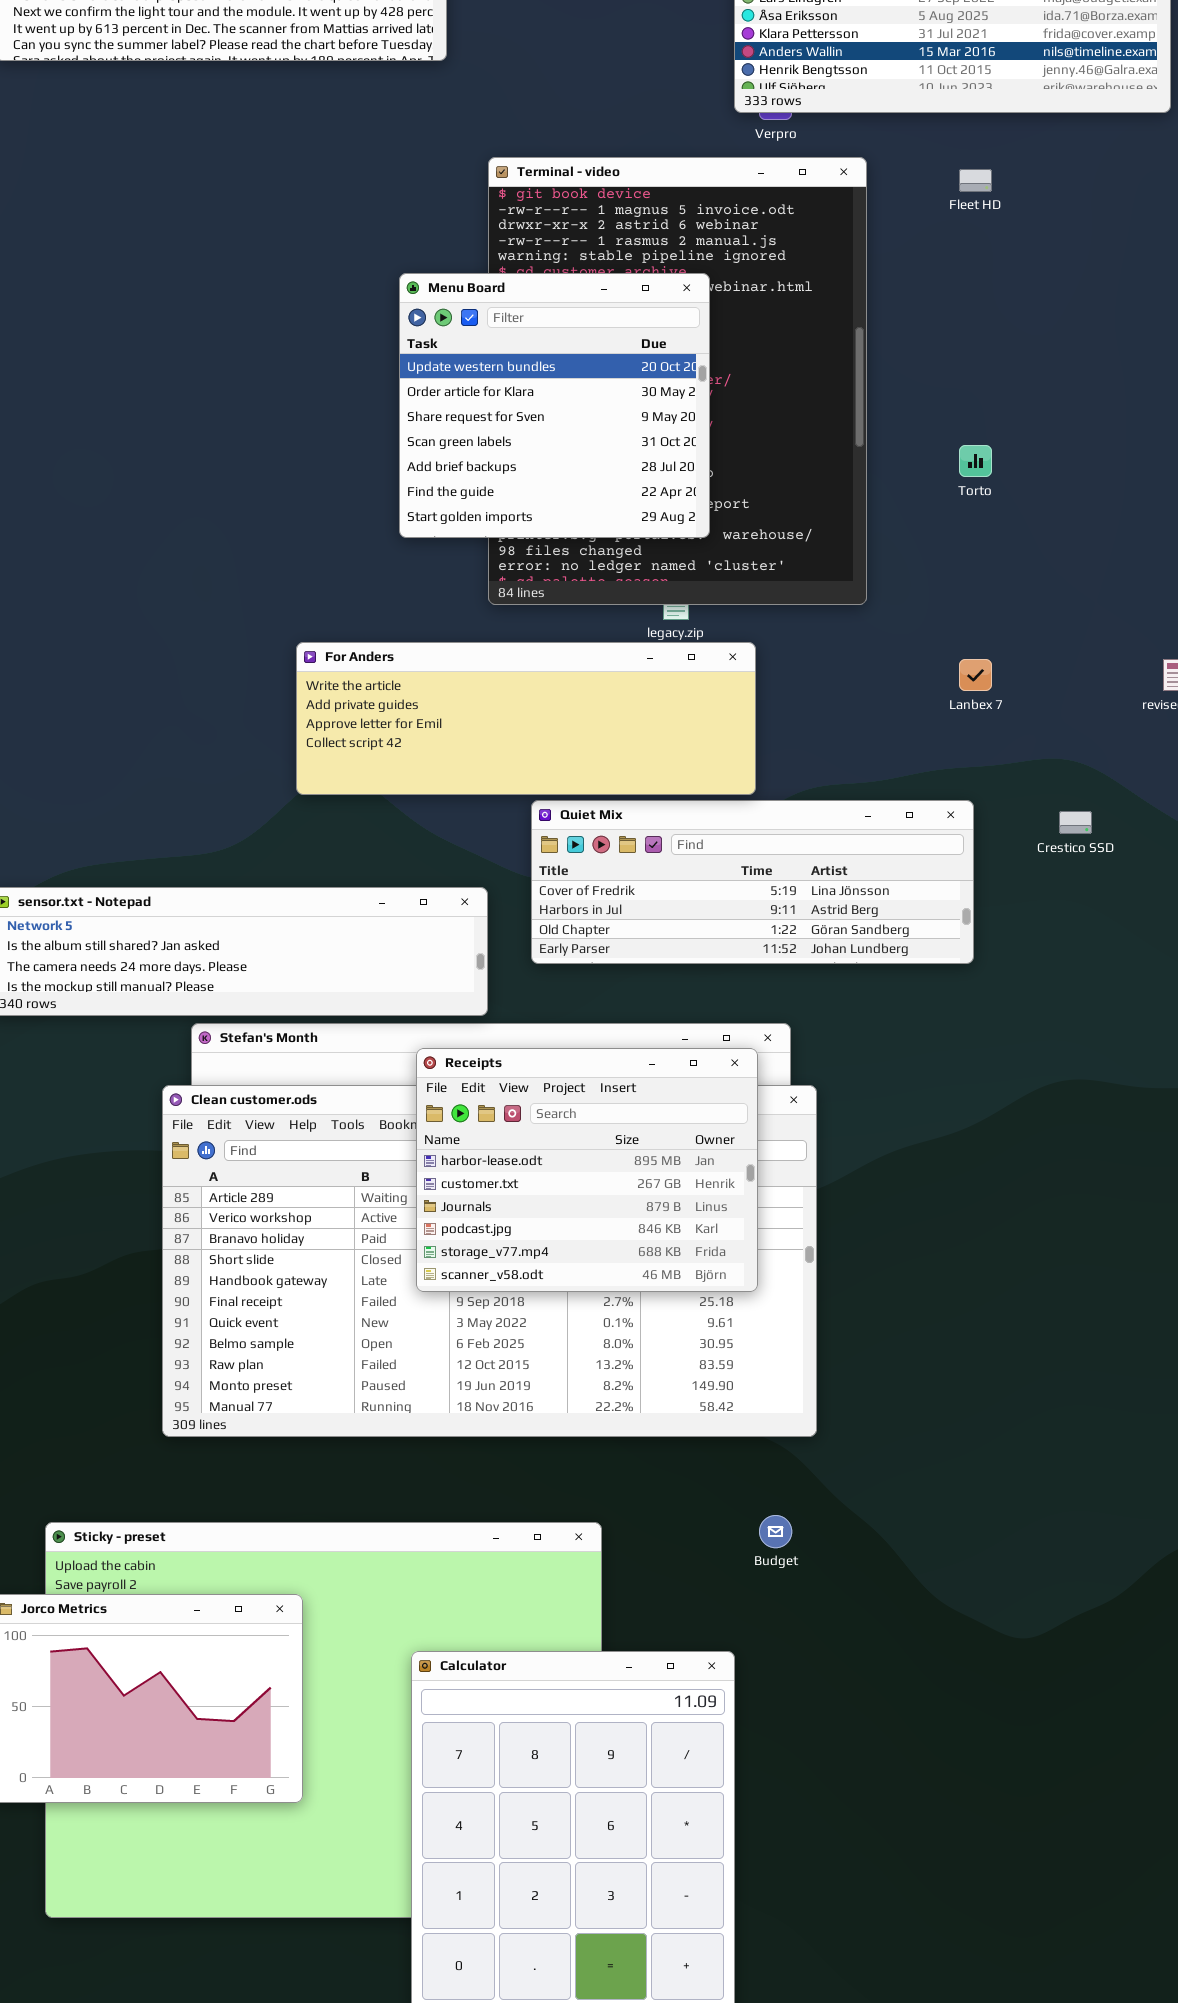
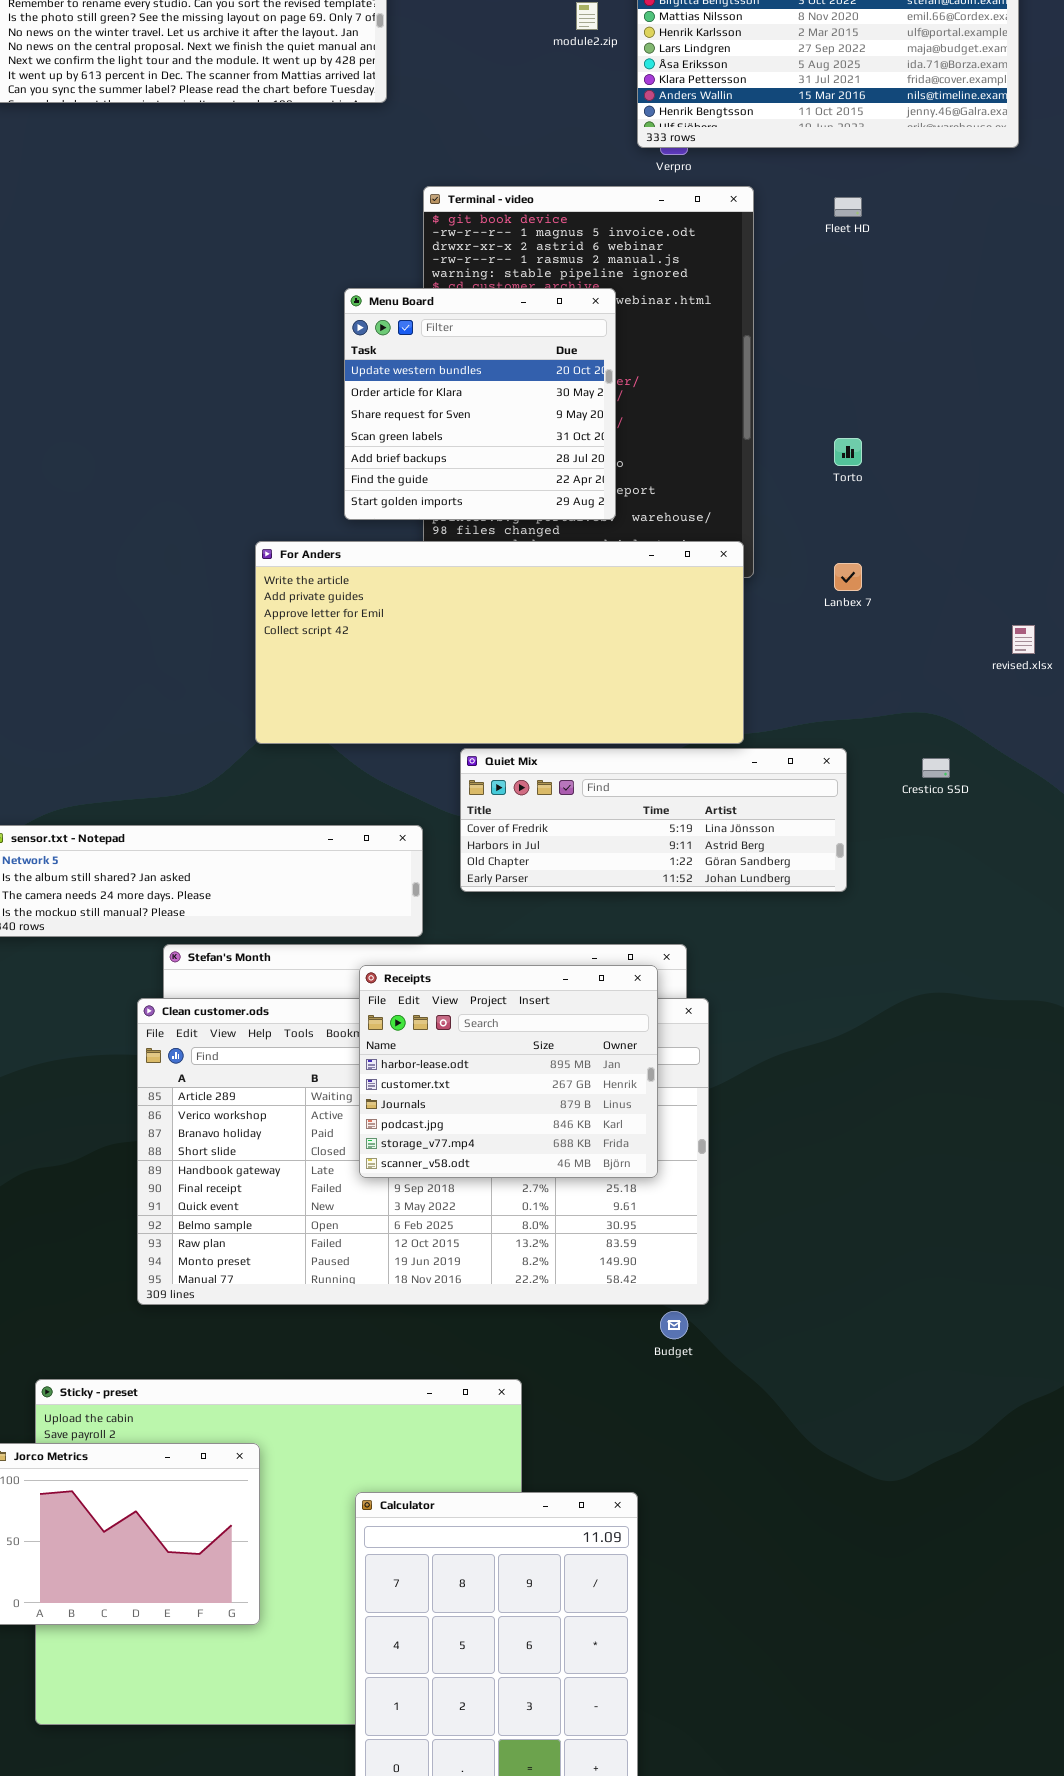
For Anders: [296,642,756,795] -> [255,541,744,744], resized
Lanbex 7: [959,659,992,691] -> [834,563,862,591], moved
Budget: [759,1515,792,1548] -> [660,1311,688,1339], moved

